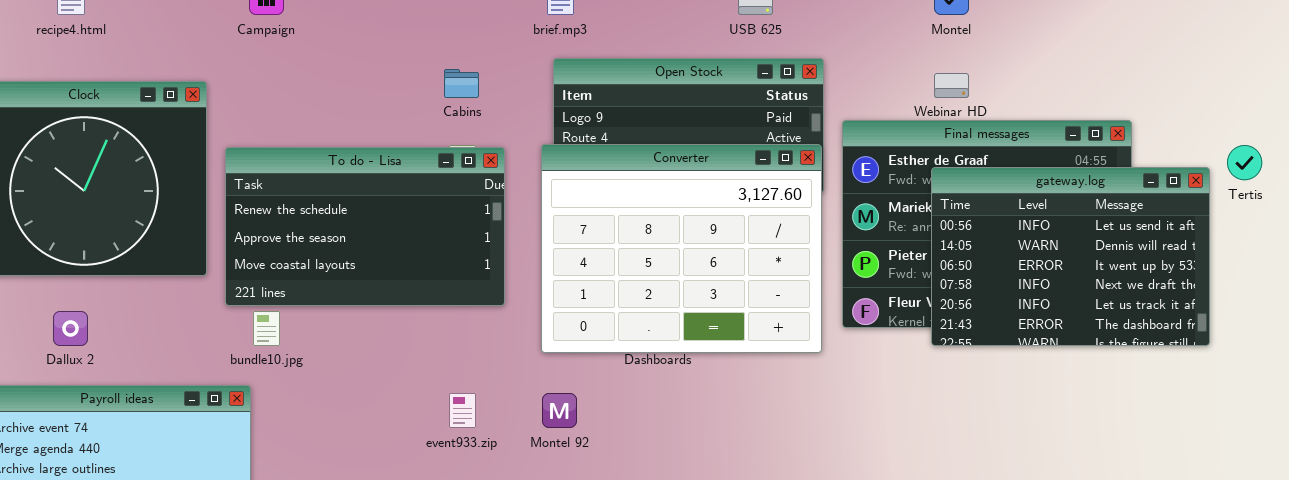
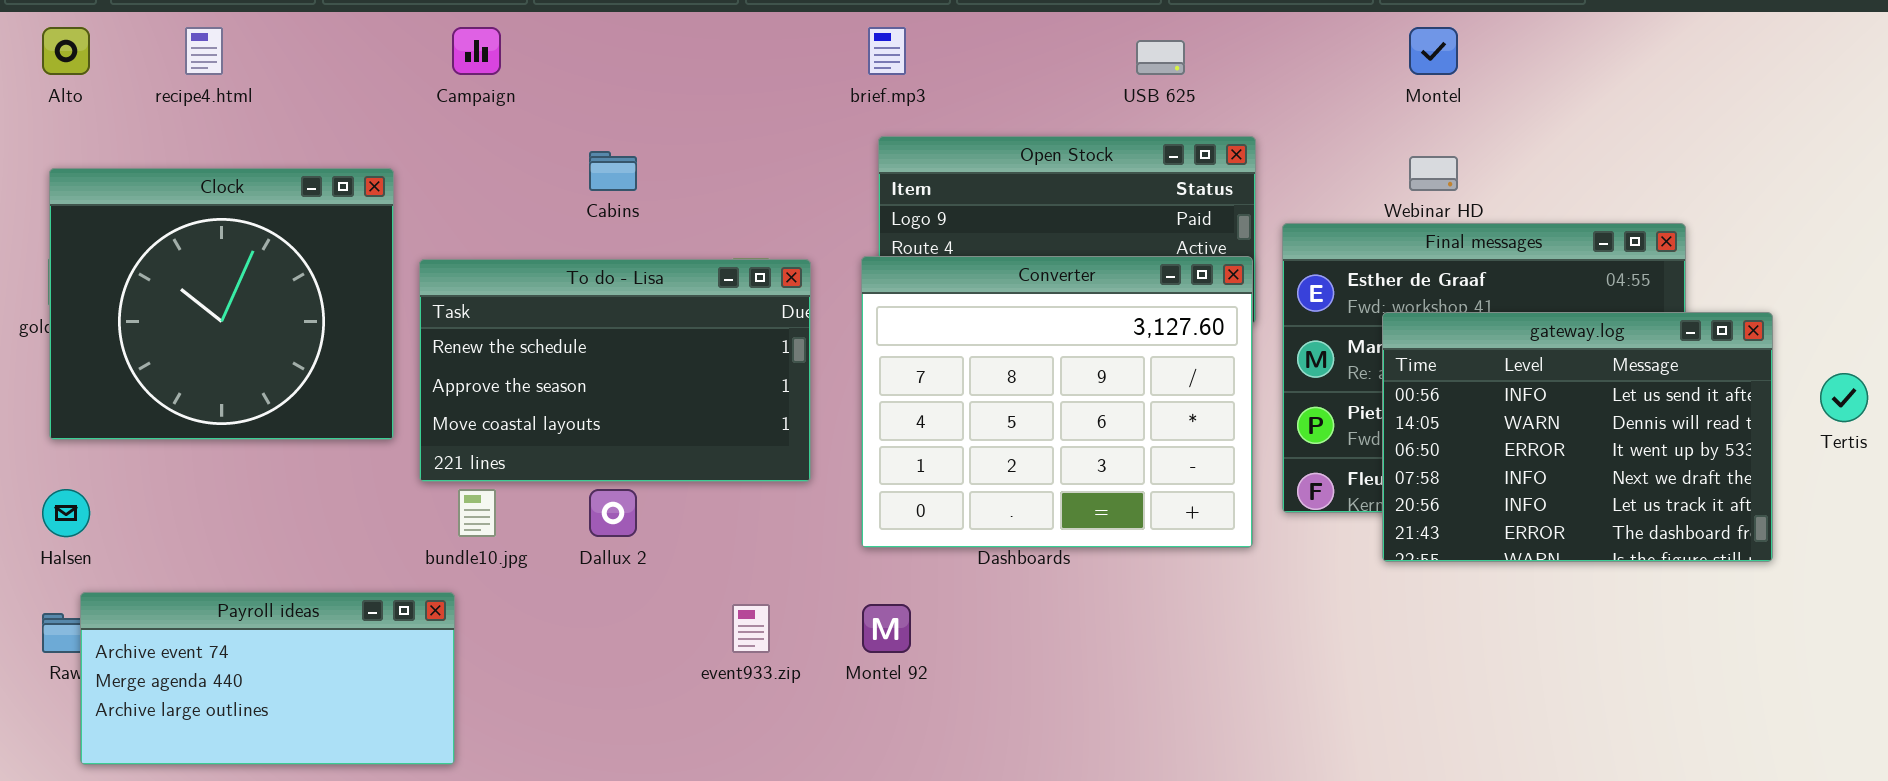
Cabins: [444,69,479,98] -> [589,151,637,191], moved
Tertis: [1227,145,1262,180] -> [1820,373,1868,422], moved
gateway.log: [931,167,1210,346] -> [1382,312,1773,562], moved
Dallux 2: [53,311,88,346] -> [589,489,637,537], moved

